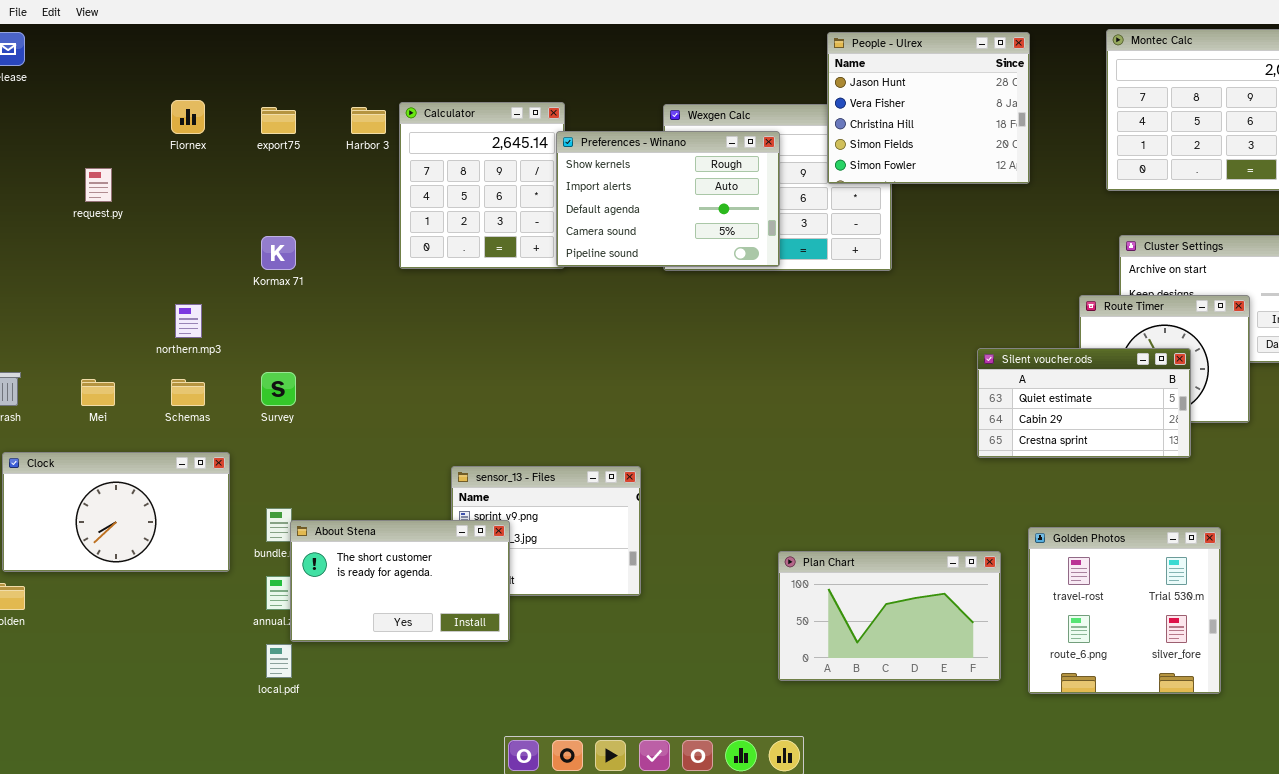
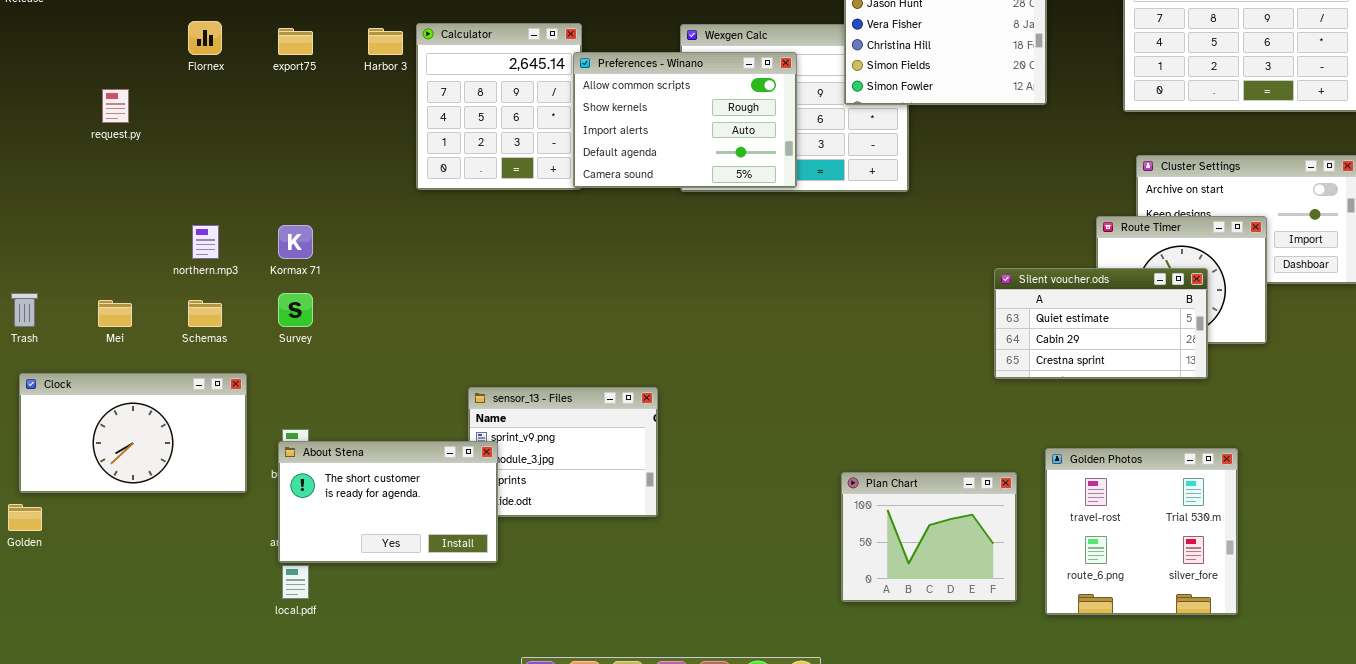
Preferences - Winano: [556,131,780,267] -> [573,52,797,188], scrolled up 1 row
Kormax 71: [261,236,296,270] -> [278,225,313,259], moved
About Stena: [290,520,510,642] -> [278,441,498,563], moved
Plan Chart: [778,551,1001,681] -> [841,472,1017,602], resized

